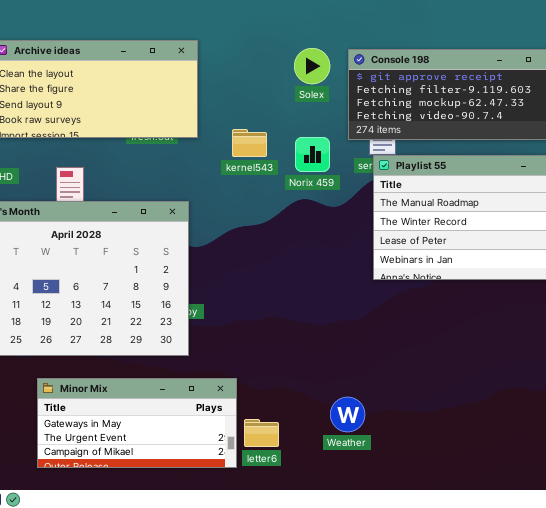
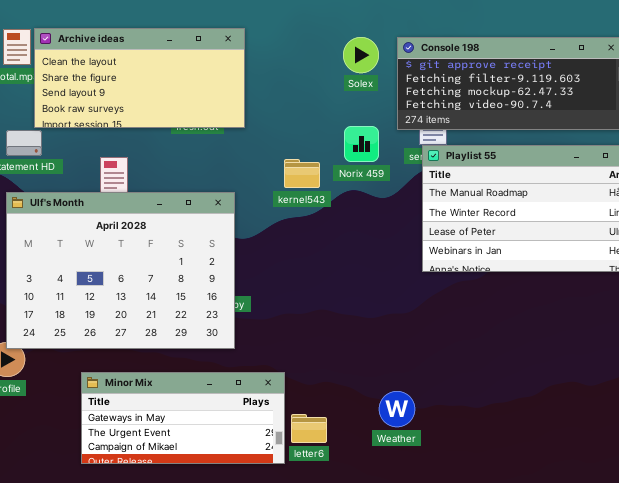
kernel543: [232,129,267,157] -> [284,159,320,188], moved

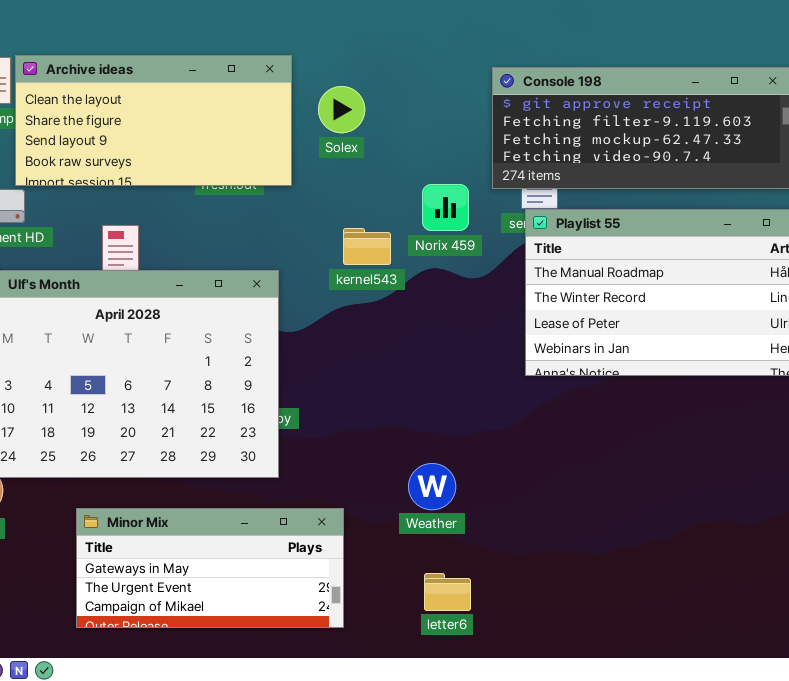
Solex: [343,37,379,73] -> [318,86,365,133], moved
Weather: [379,391,415,427] -> [408,463,456,510], moved
letter6: [291,414,327,443] -> [424,573,471,611], moved

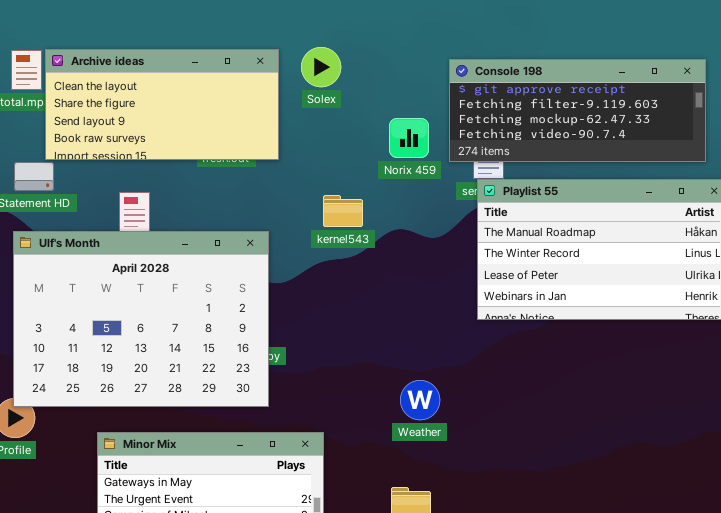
Solex: [318,86,365,133] -> [301,47,341,87], moved
Norix 459: [422,184,469,231] -> [389,118,429,158], moved
Weather: [408,463,456,510] -> [400,380,440,420], moved

